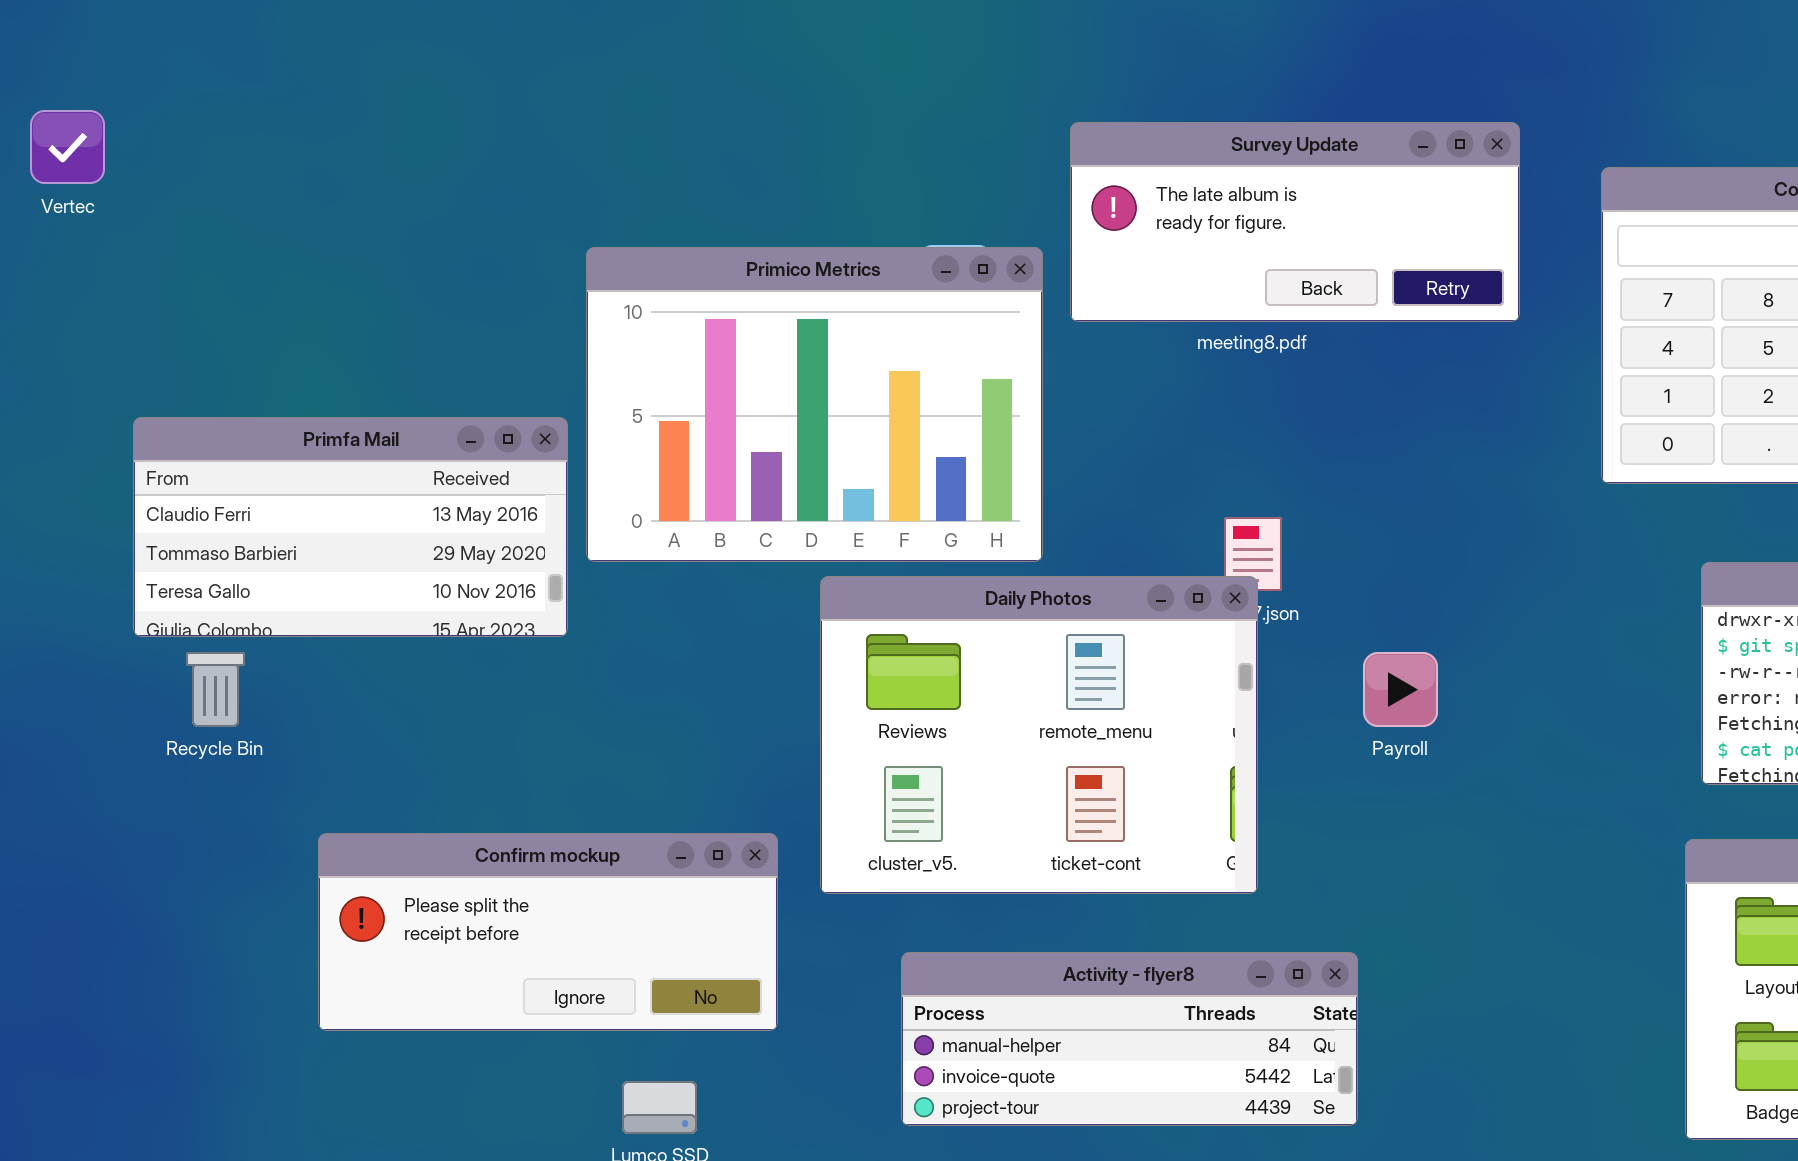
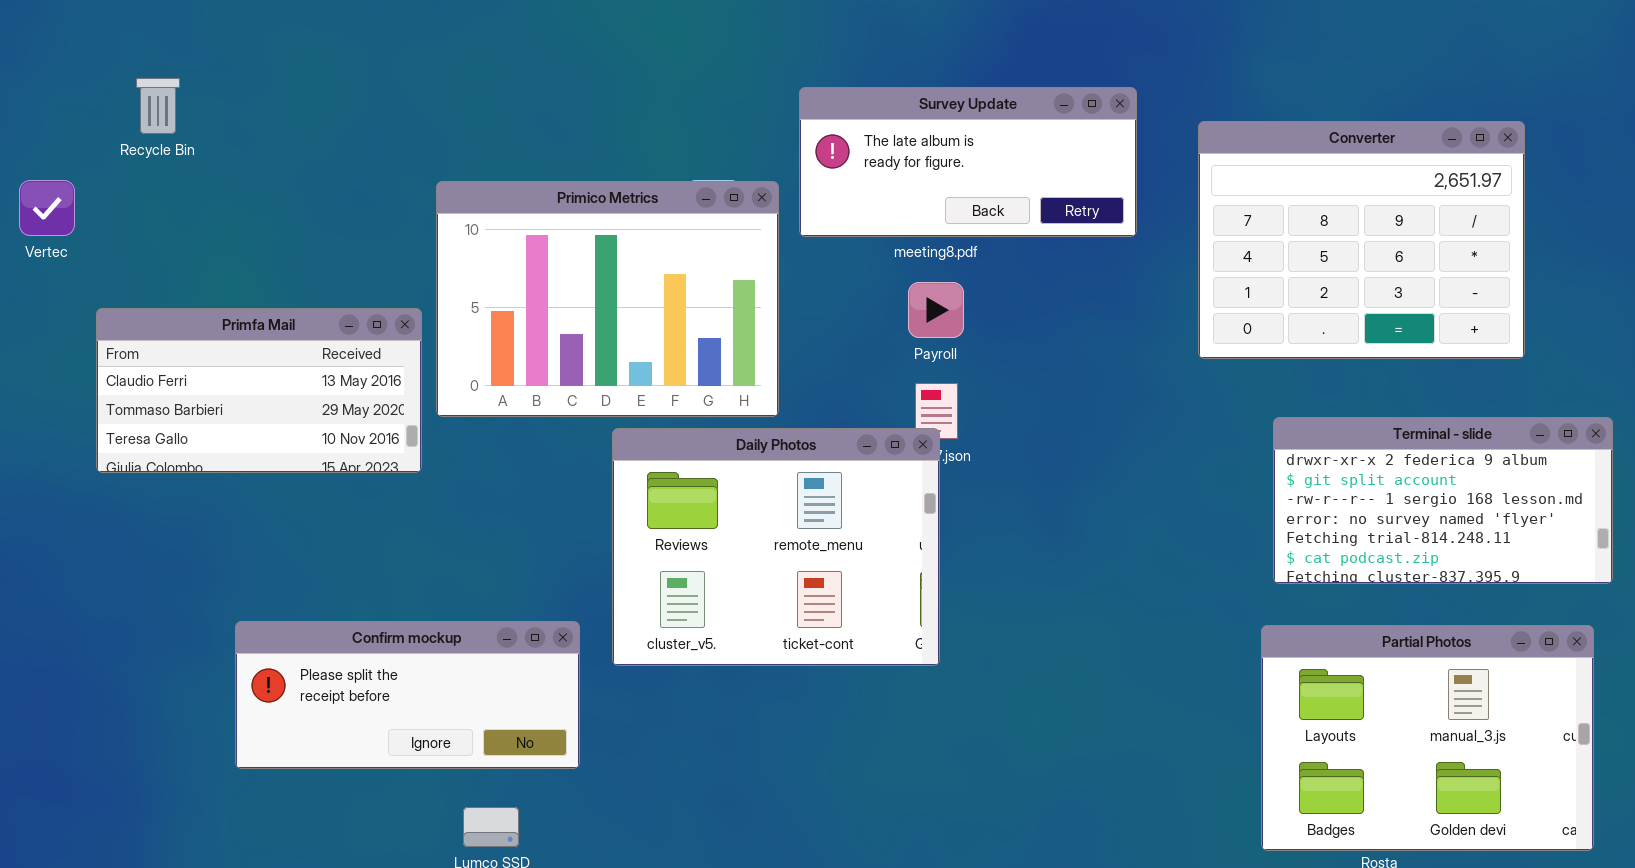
Vertec: [30,110,105,184] -> [19,180,75,236], moved
Recycle Bin: [186,652,245,727] -> [136,78,180,134], moved
Payroll: [1363,652,1438,727] -> [908,282,964,338], moved
Activity - flyer8: [901,952,1358,1126] -> none, closed

